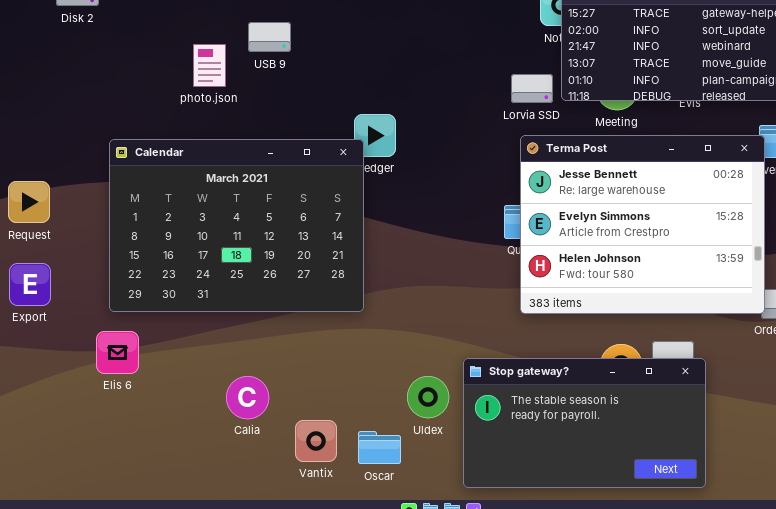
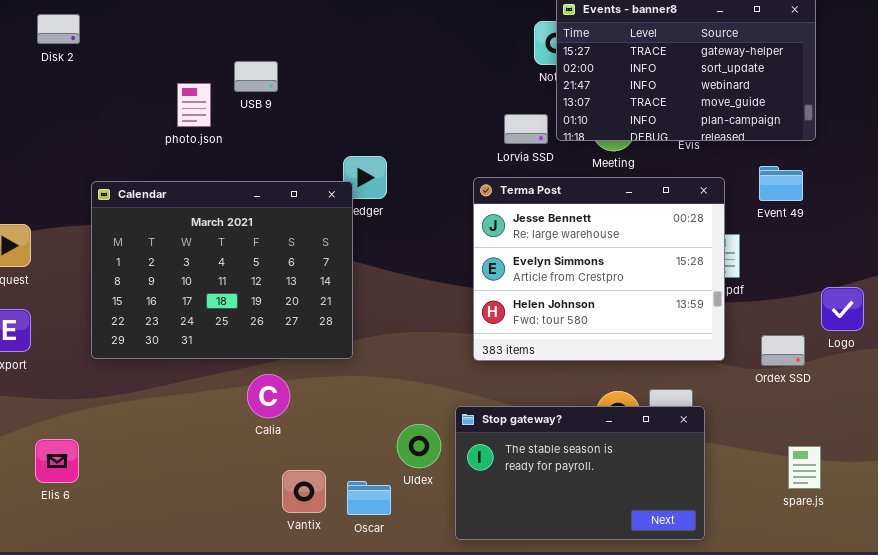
Terma Post: [520,135,765,314] -> [473,177,725,361], moved
Elis 6: [96,331,139,374] -> [35,439,79,483], moved
Calia: [226,376,269,419] -> [247,374,290,418], moved

